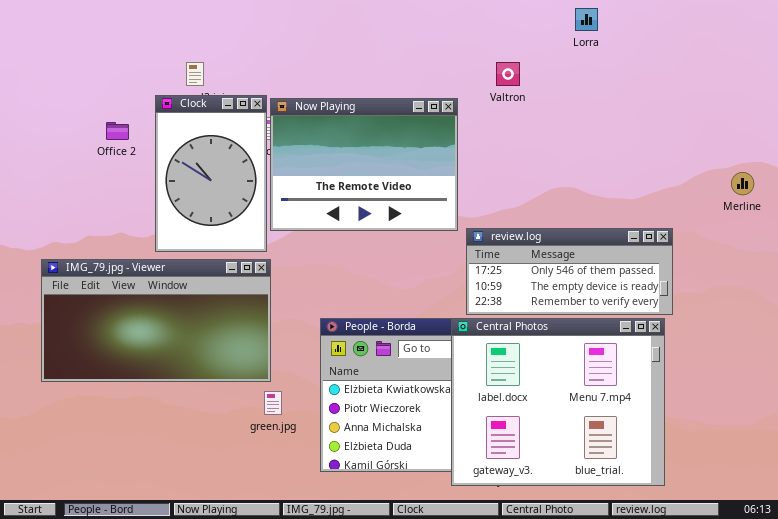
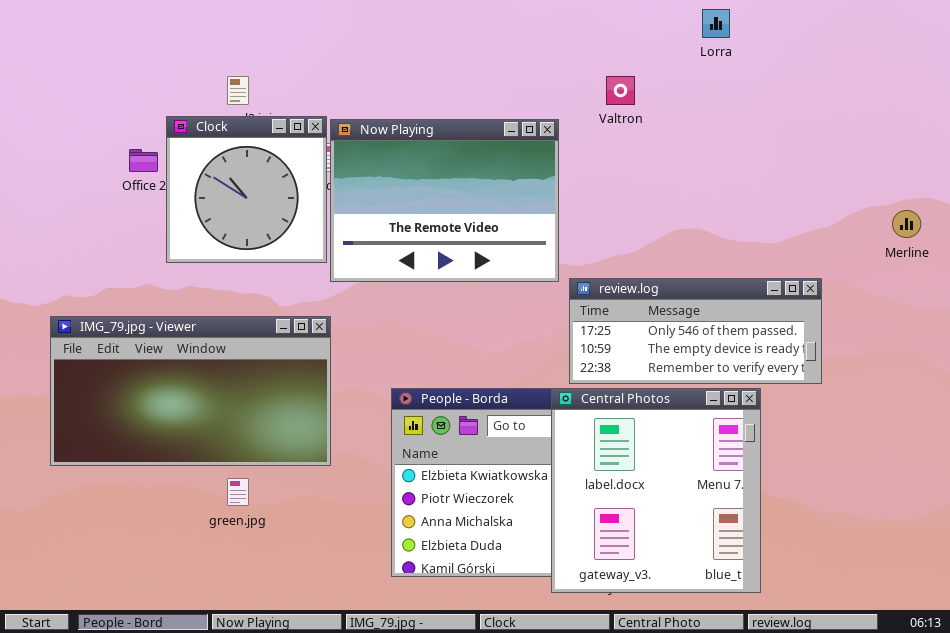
Clock: [155,95,267,252] -> [166,116,327,263], resized
Central Photos: [451,318,665,486] -> [551,388,761,593], resized
green.jpg: [264,391,282,415] -> [227,478,249,506], moved

